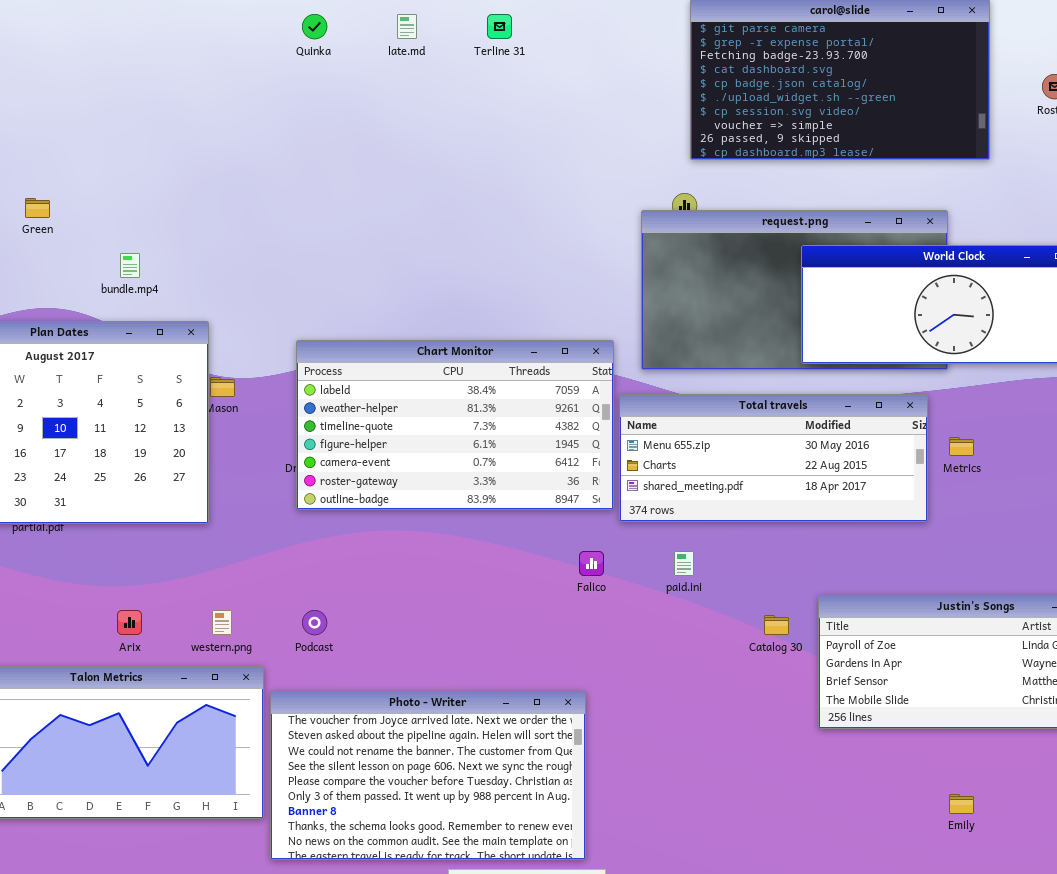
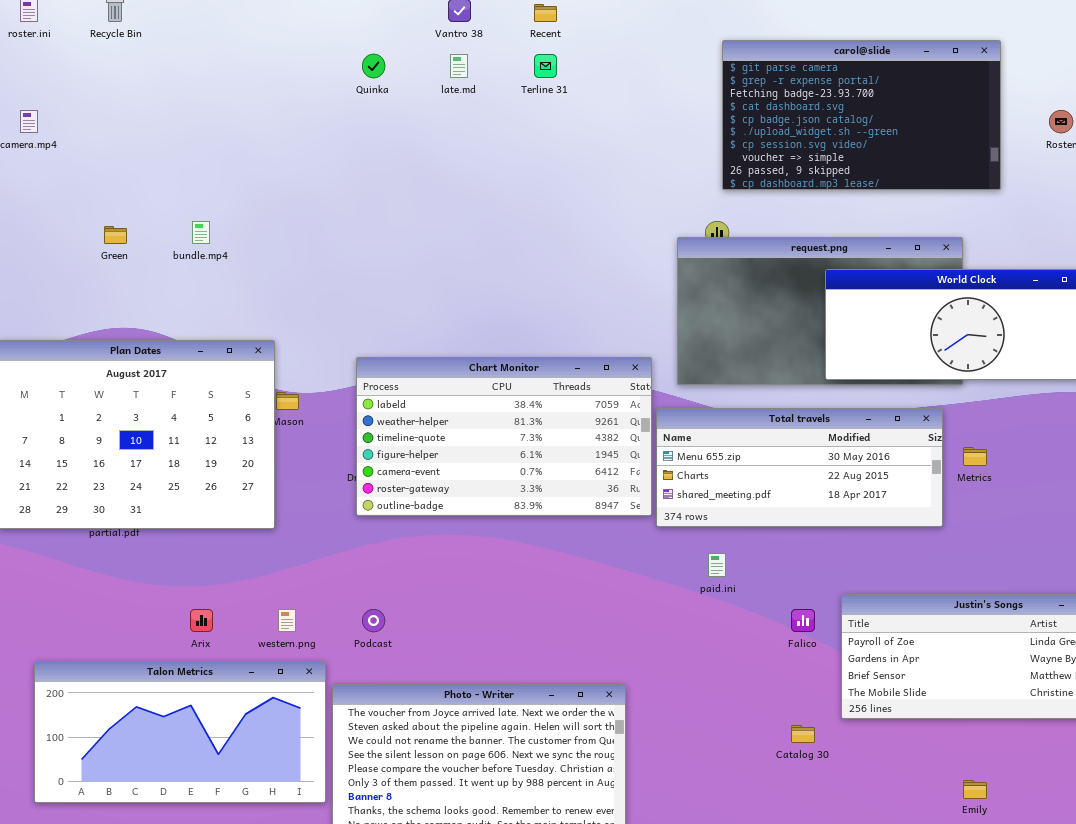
bundle.mp4: [120,253,140,278] -> [192,221,210,244], moved
Falico: [579,551,604,576] -> [791,609,815,632], moved
Catalog 30: [764,615,789,635] -> [791,725,815,743], moved

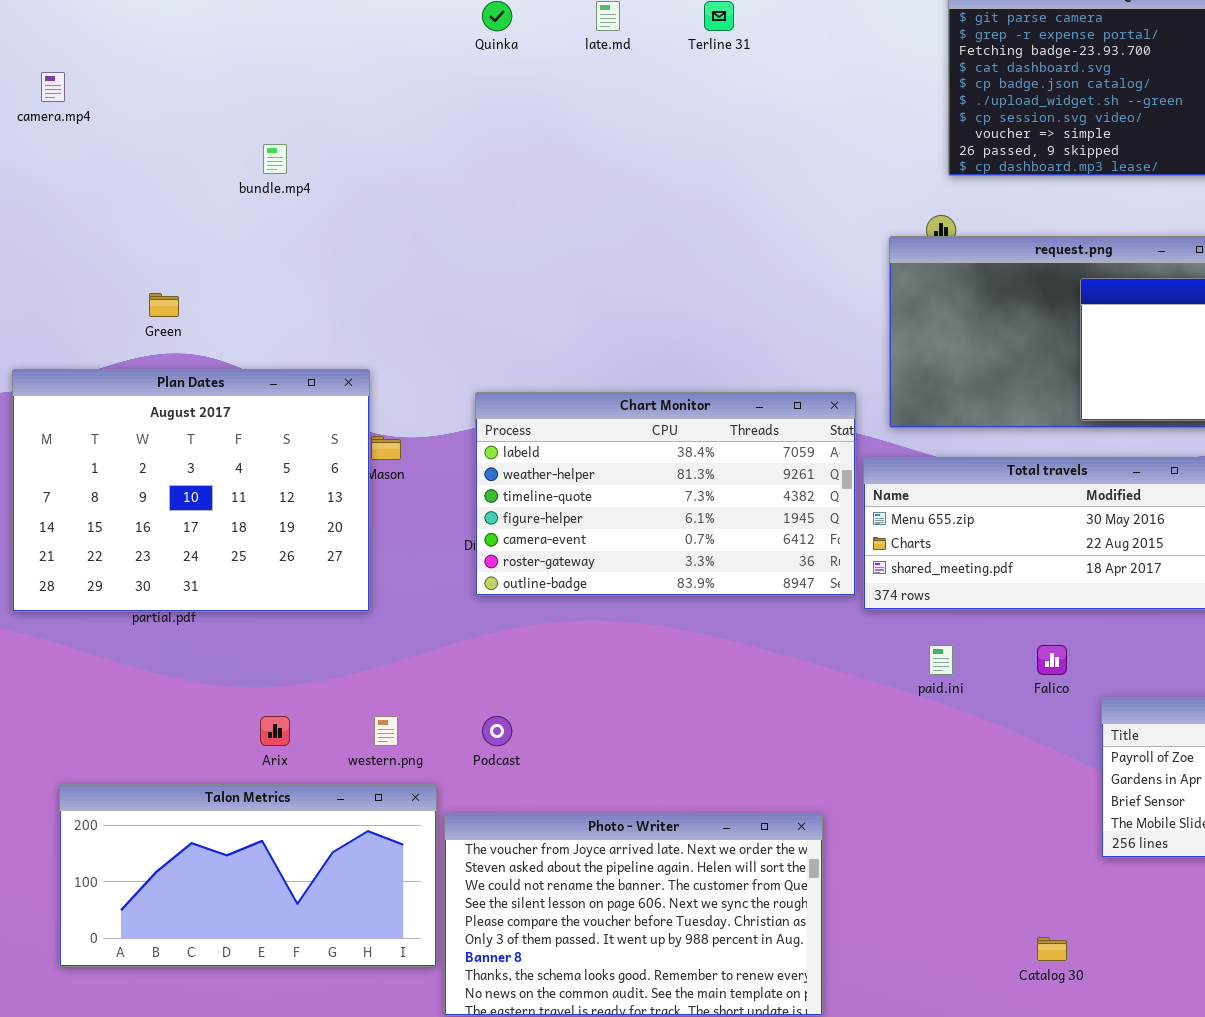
bundle.mp4: [192,221,210,244] -> [263,144,287,174], moved
Green: [104,226,127,244] -> [149,293,179,317], moved
Falico: [791,609,815,632] -> [1037,645,1067,675], moved
Catalog 30: [791,725,815,743] -> [1037,937,1067,961], moved

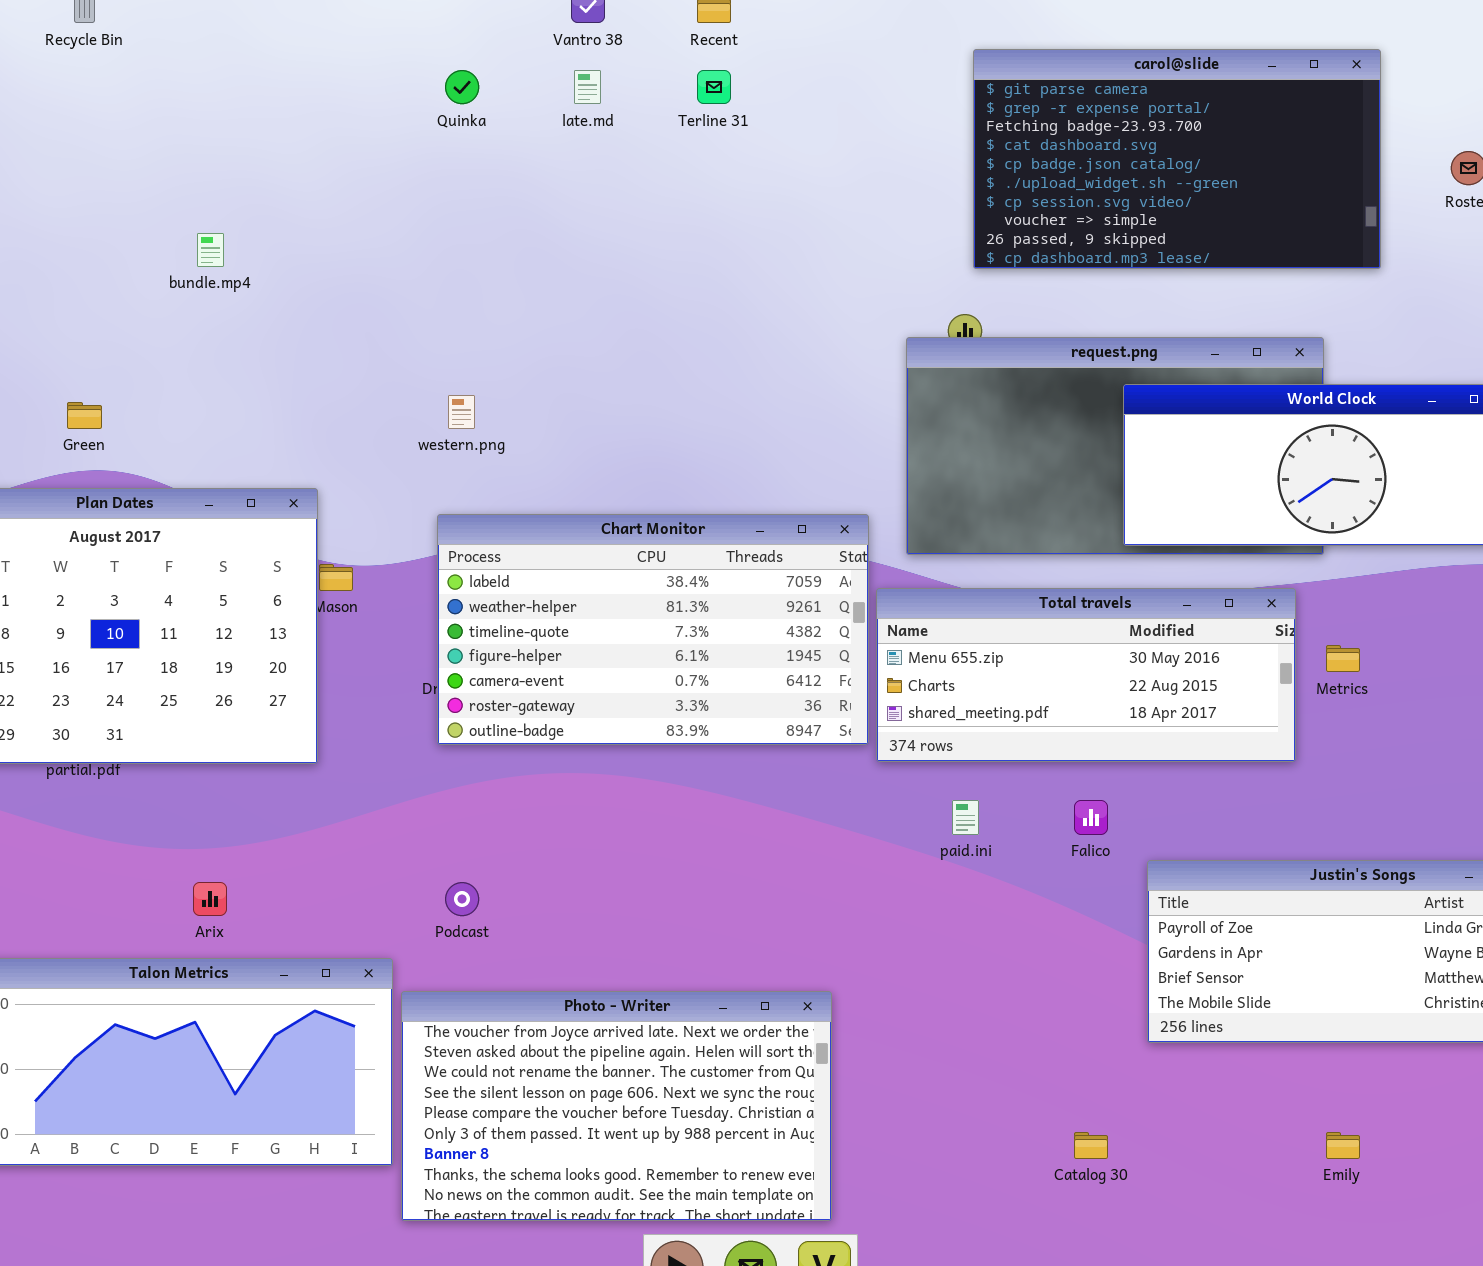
western.png: [374,716,398,746] -> [448,395,475,429], moved

